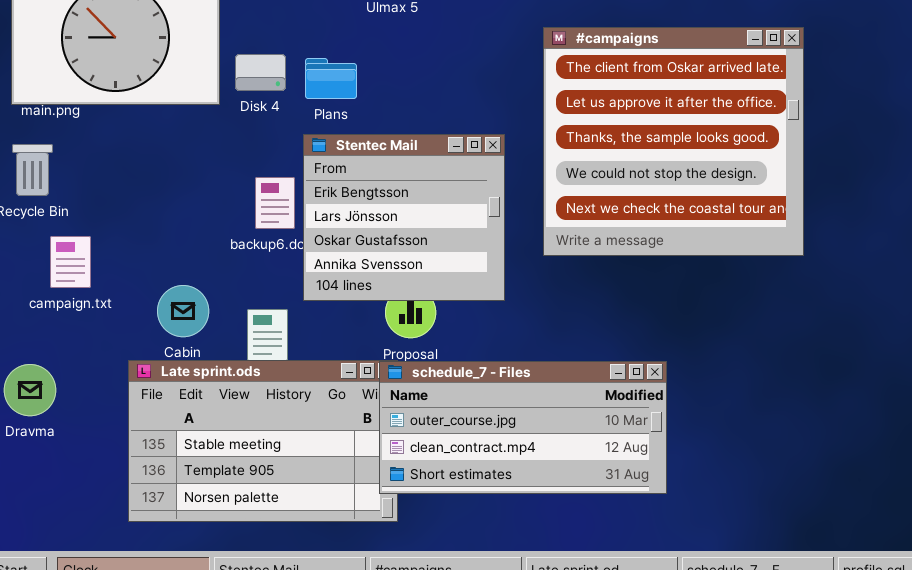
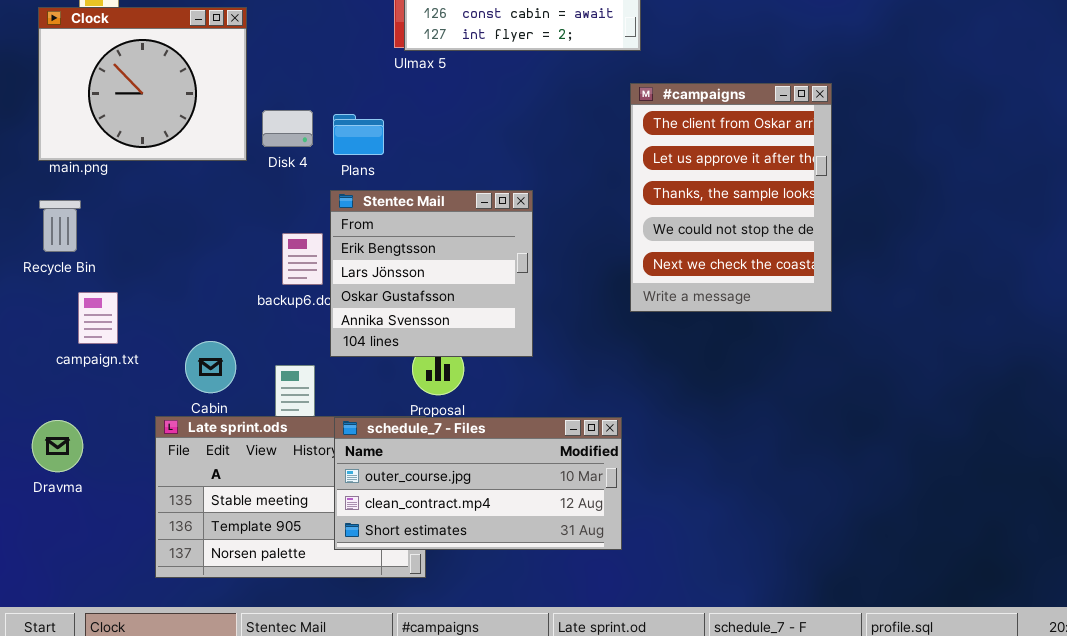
#campaigns: [543,27,804,256] -> [630,83,832,312], resized
schedule_7 - Files: [379,361,667,494] -> [334,417,622,550], moved

